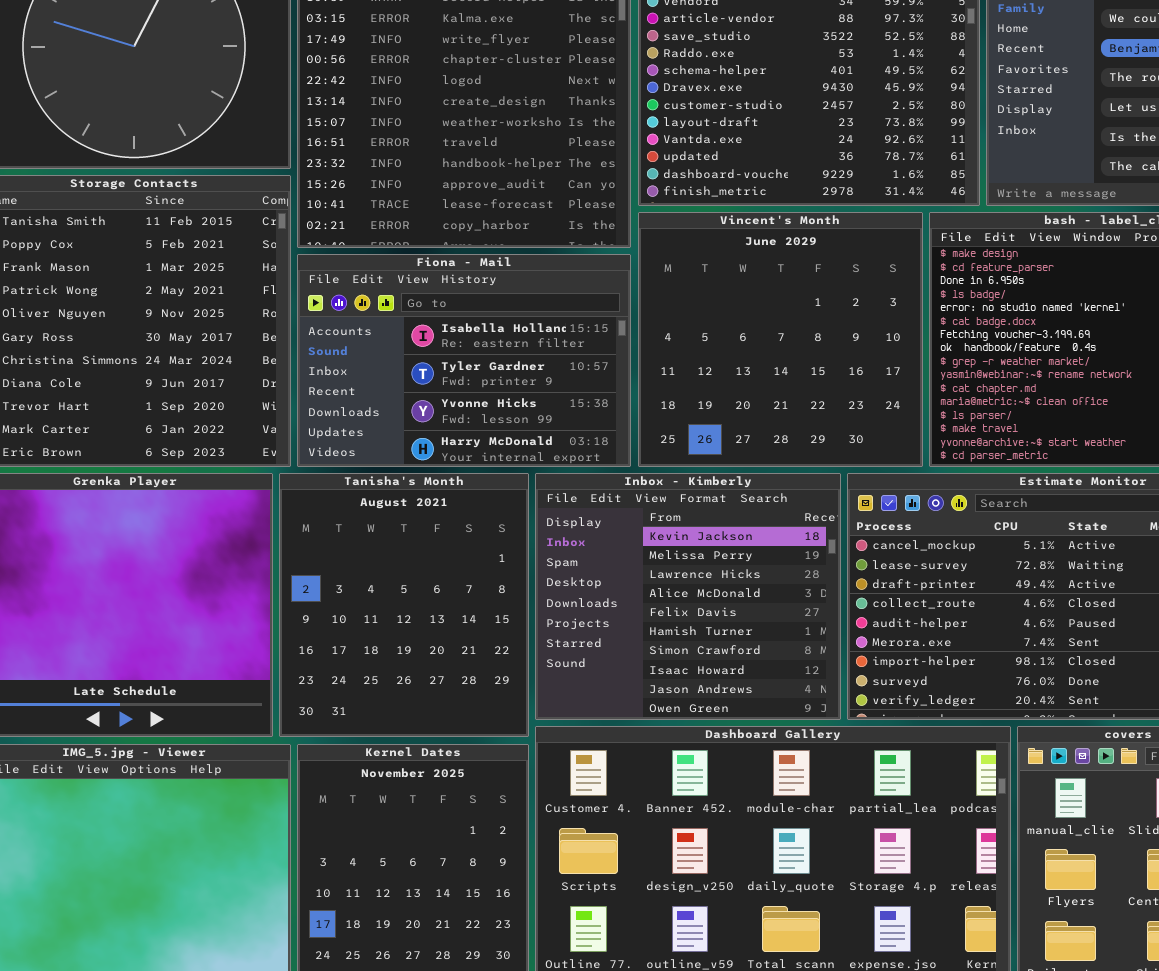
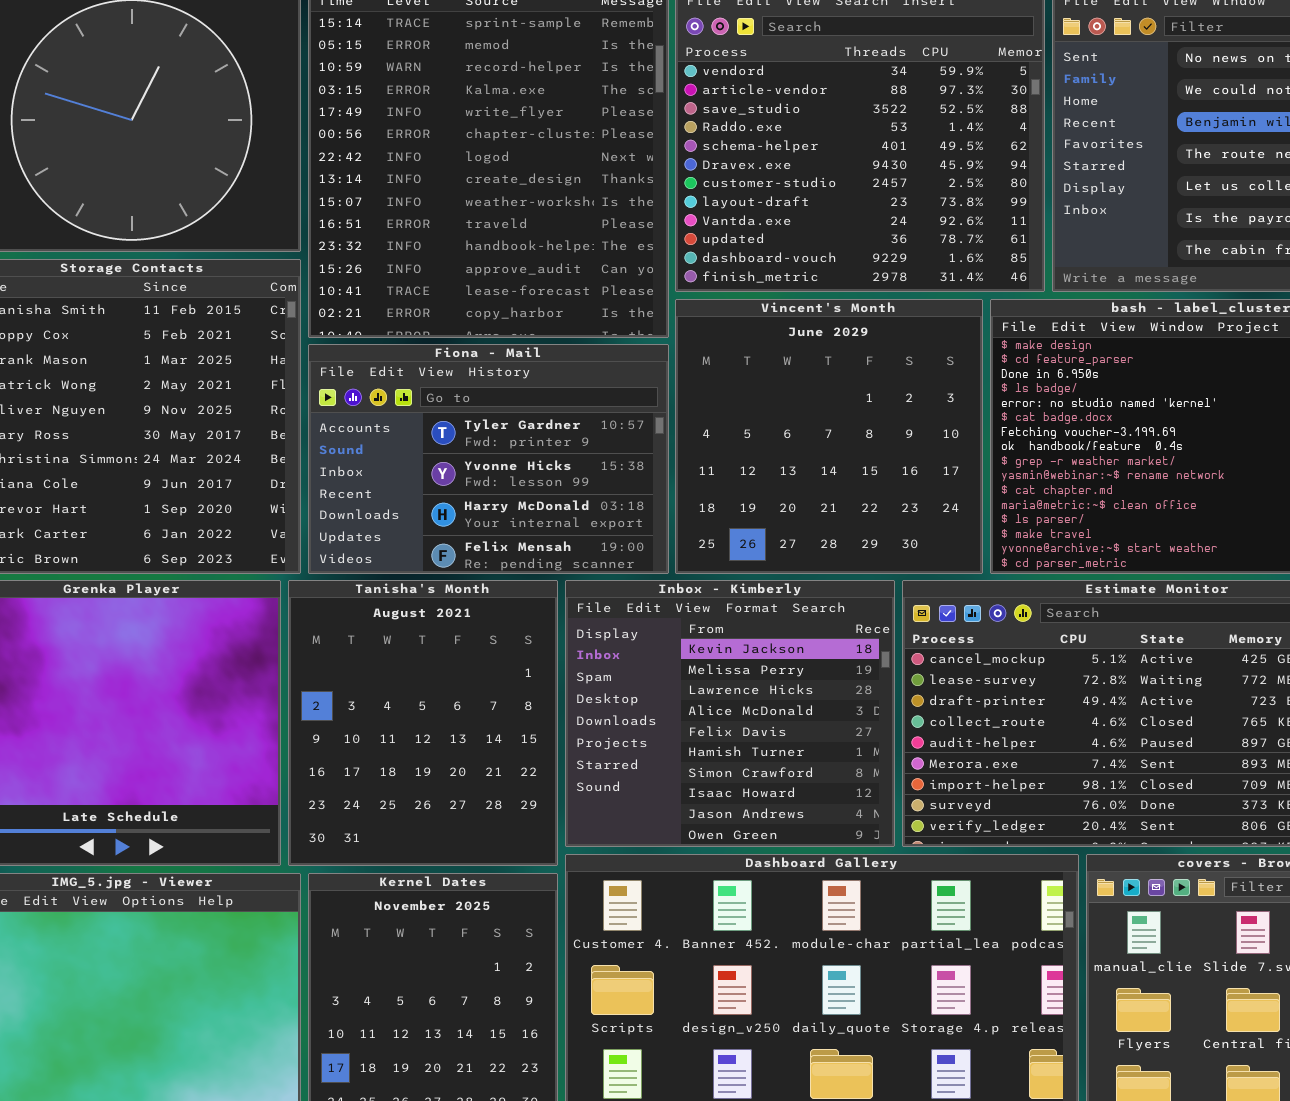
Fiona - Mail: [297,254,631,467] -> [308,344,669,574], scrolled down 1 row

